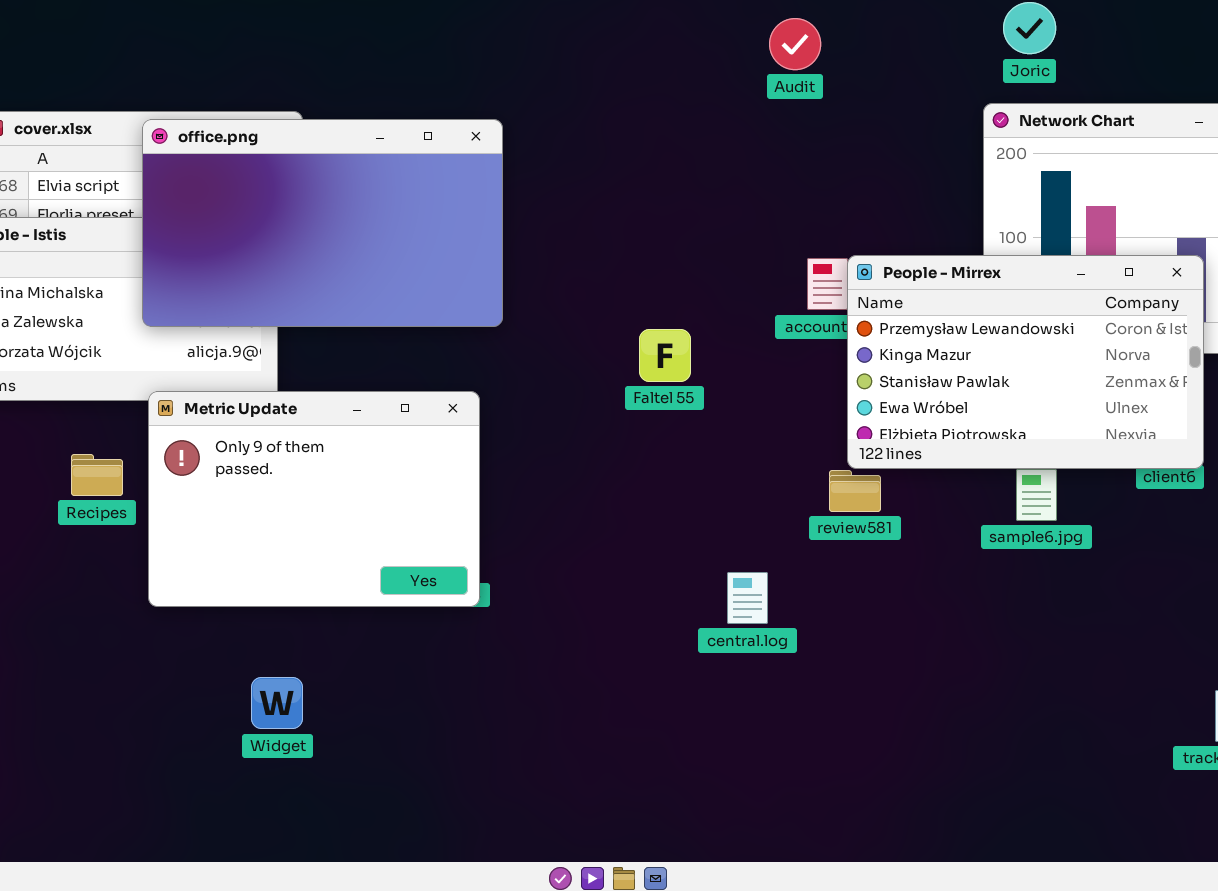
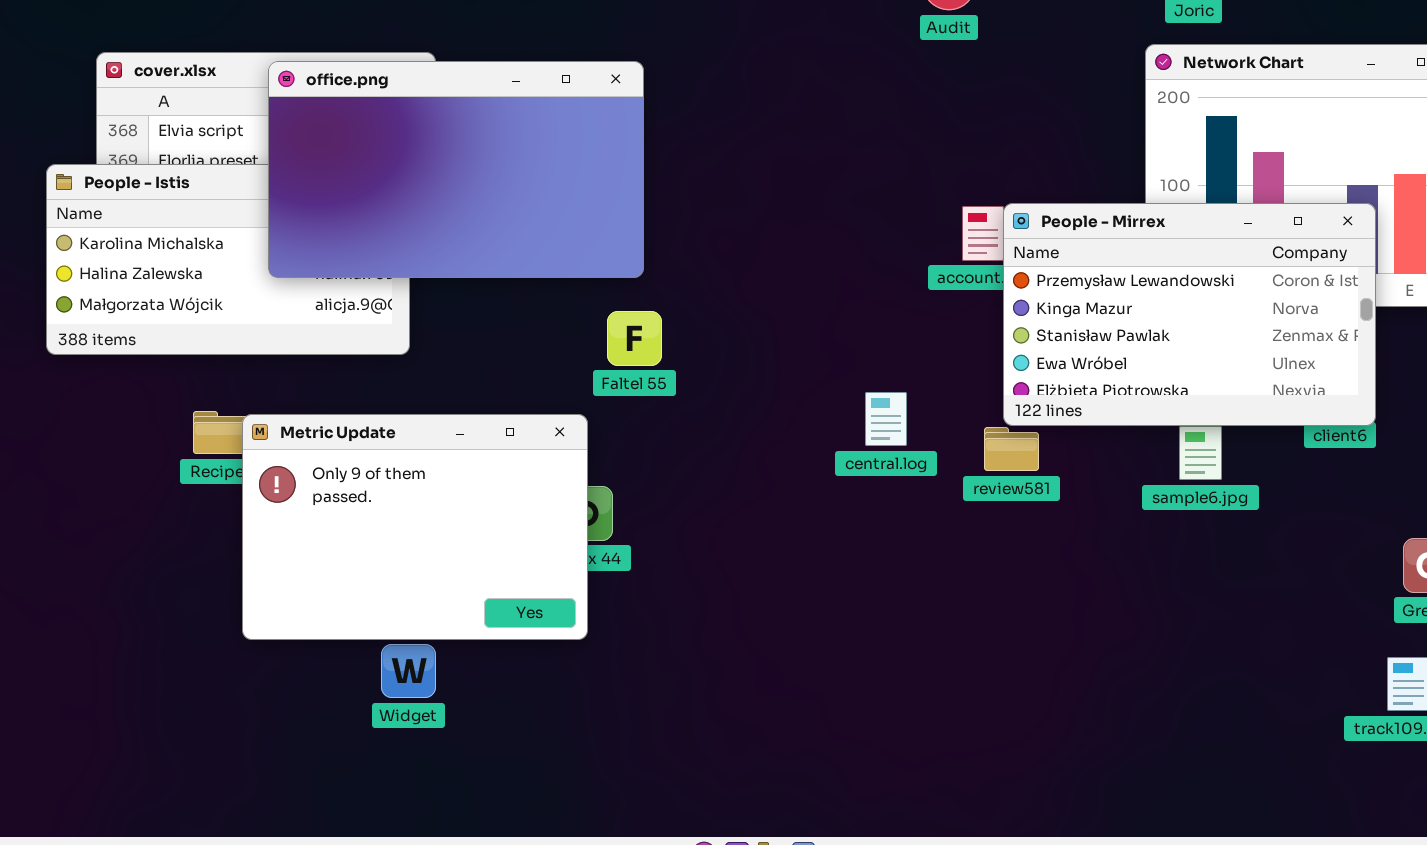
Faltel 55: [639,329,691,382] -> [607,311,662,366], moved
Metric Update: [148,391,480,607] -> [242,414,588,640], moved
central.log: [727,572,768,624] -> [865,392,907,446], moved

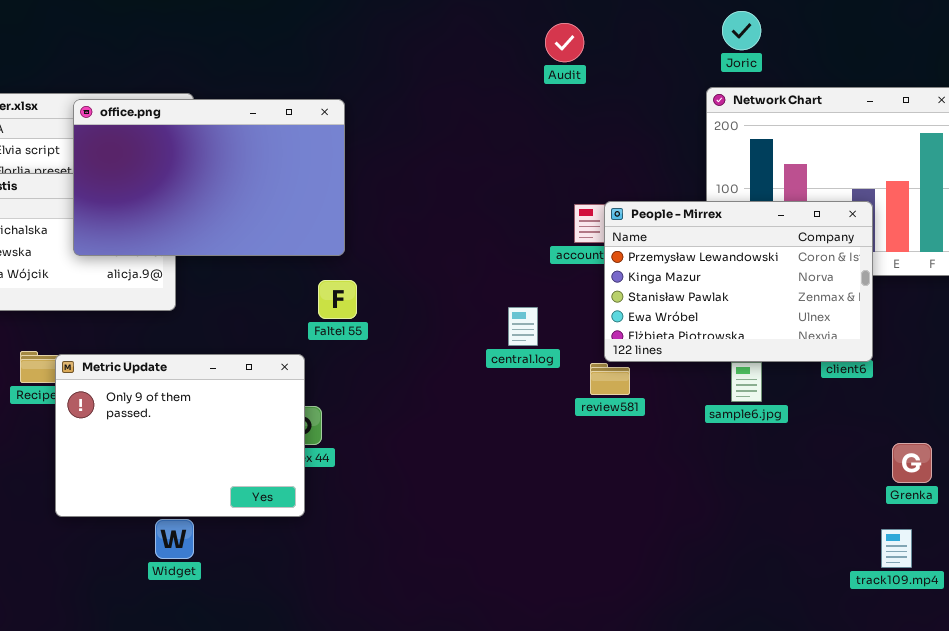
central.log: [865,392,907,446] -> [508,307,538,346], moved

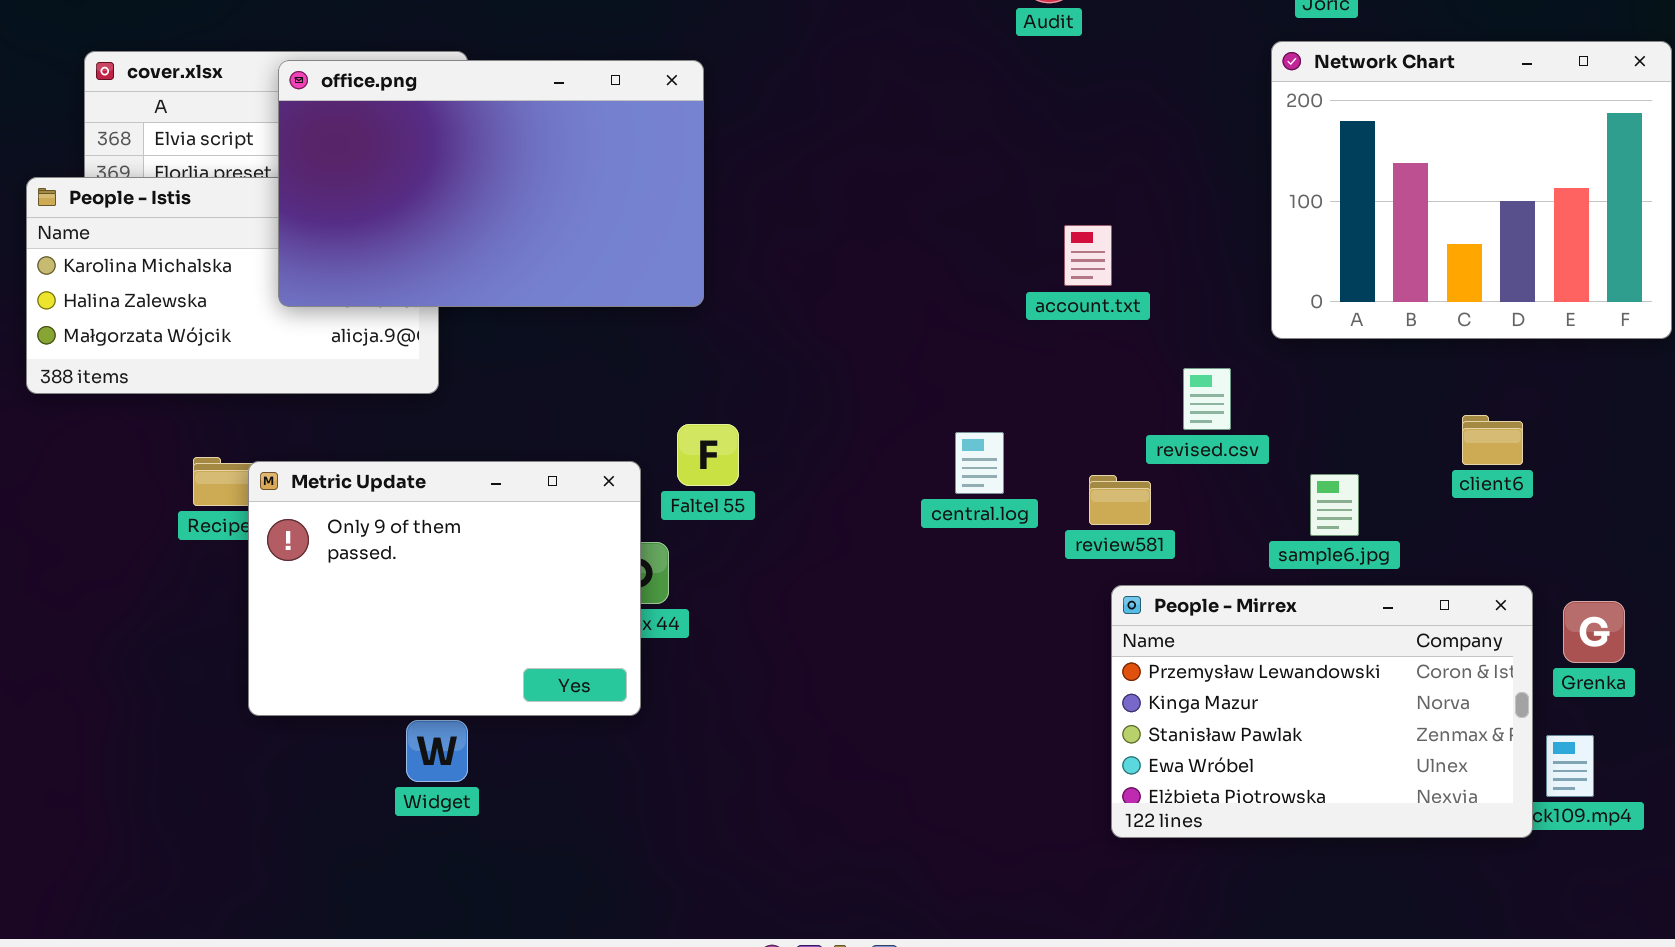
People - Mirrex: [604,201,873,362] -> [1111,585,1533,838], moved
Faltel 55: [318,280,357,319] -> [677,424,739,486], moved
central.log: [508,307,538,346] -> [955,432,1004,494], moved

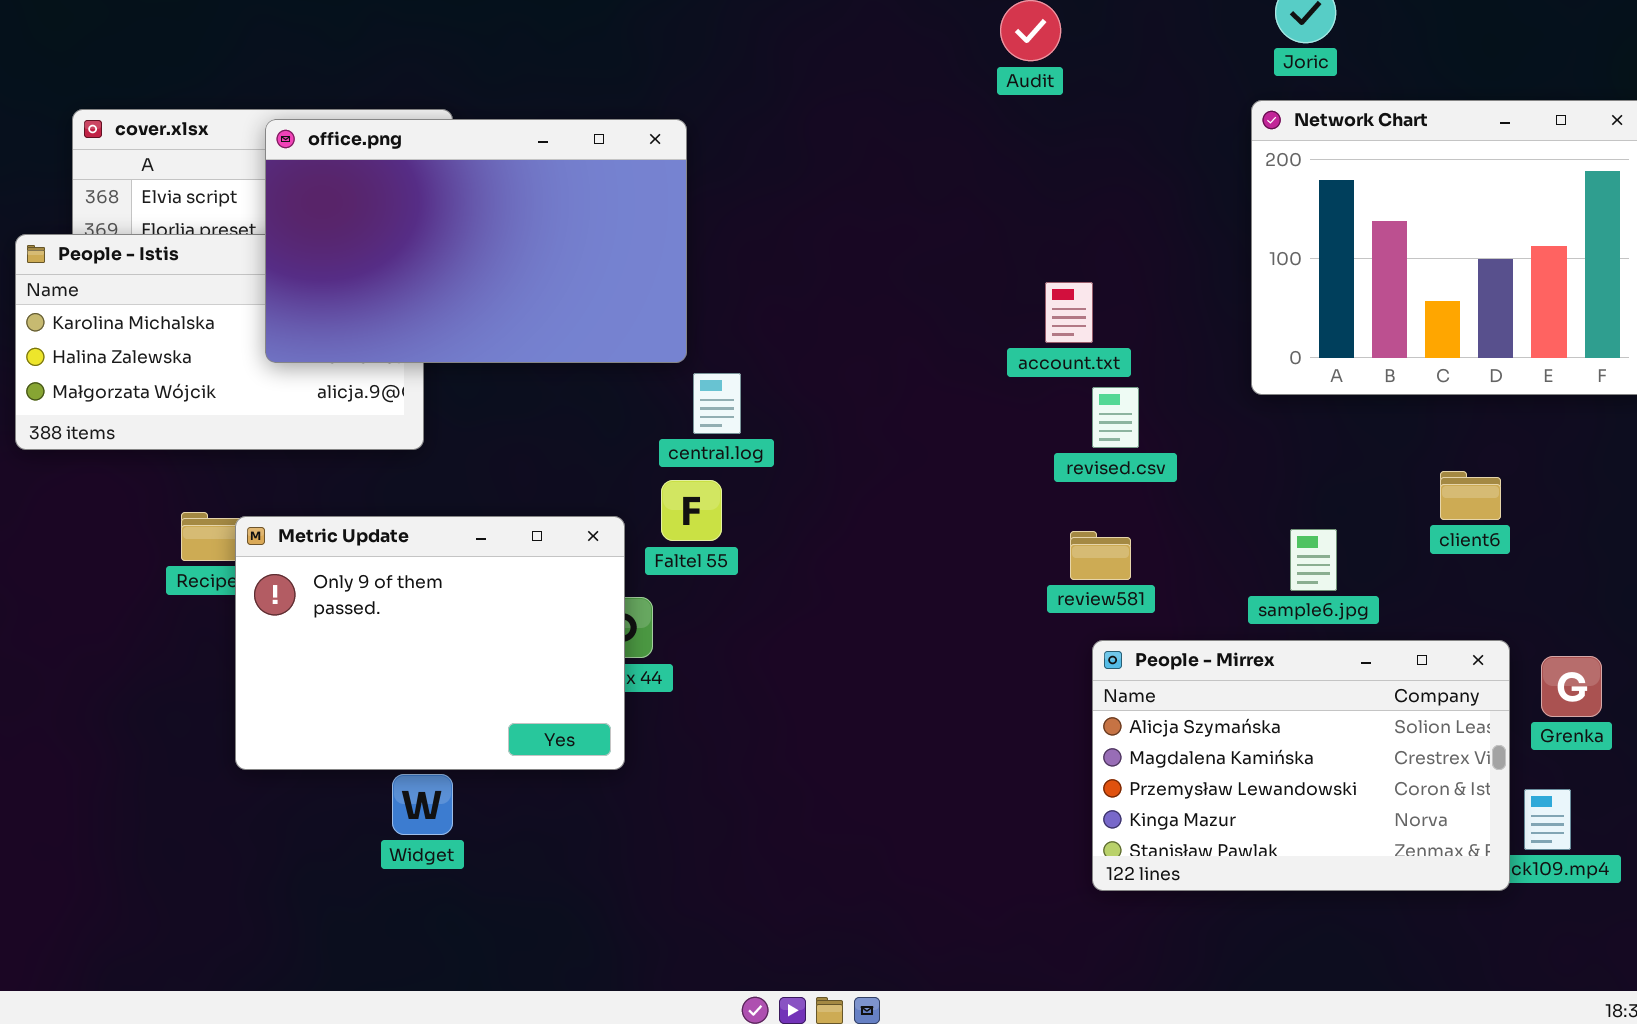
revised.csv: [1183,368,1231,430] -> [1092,387,1139,448], moved
central.log: [955,432,1004,494] -> [693,373,741,434], moved
People - Mirrex: [1111,585,1533,838] -> [1092,640,1510,891], scrolled up 2 rows

